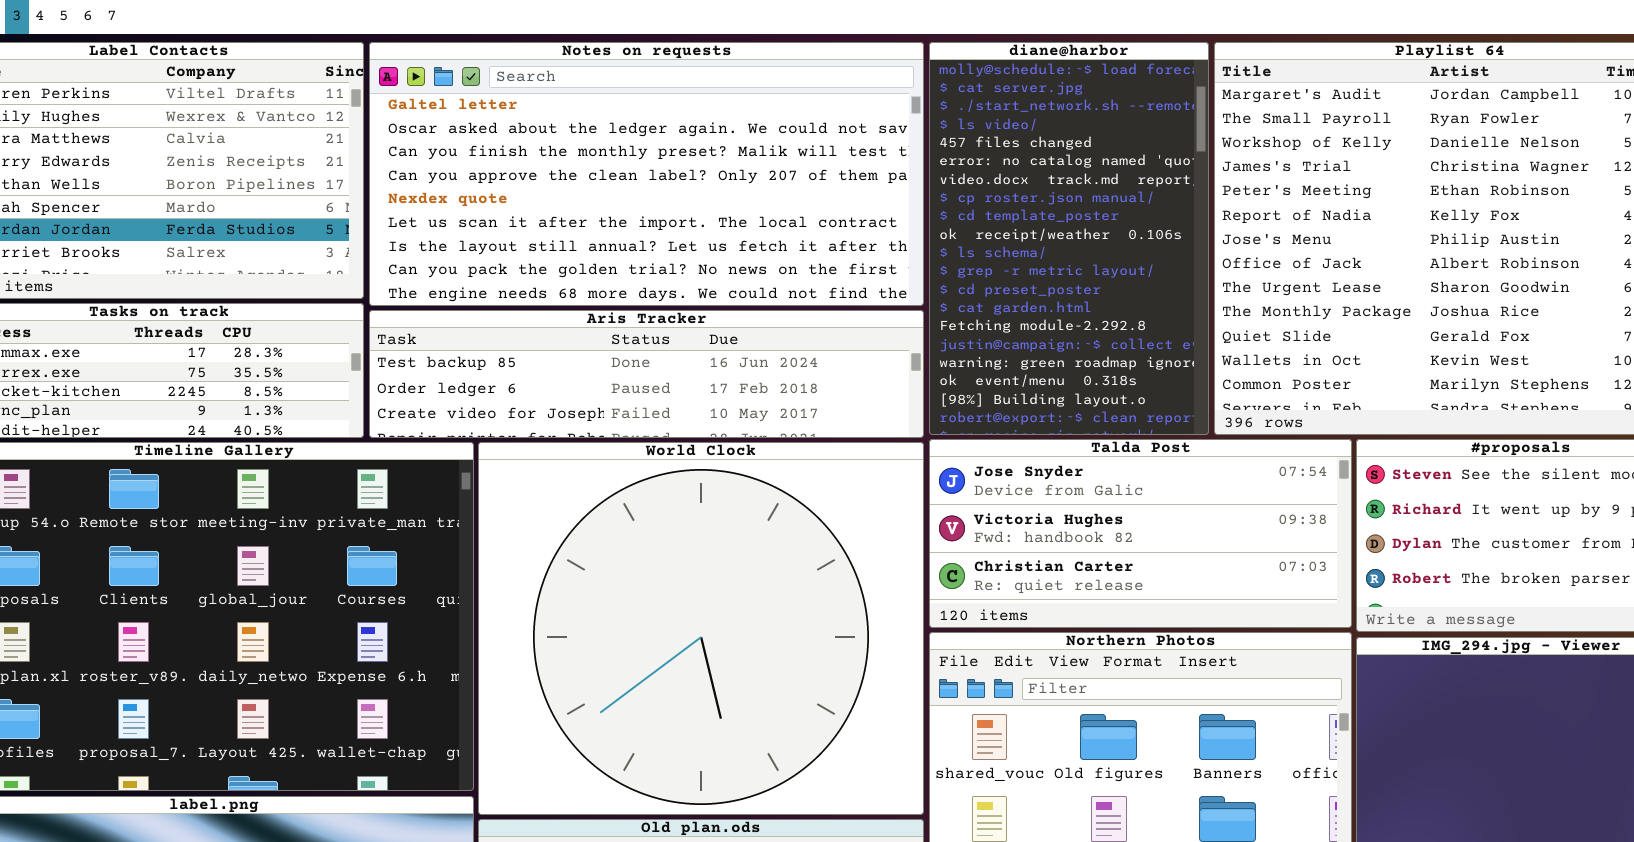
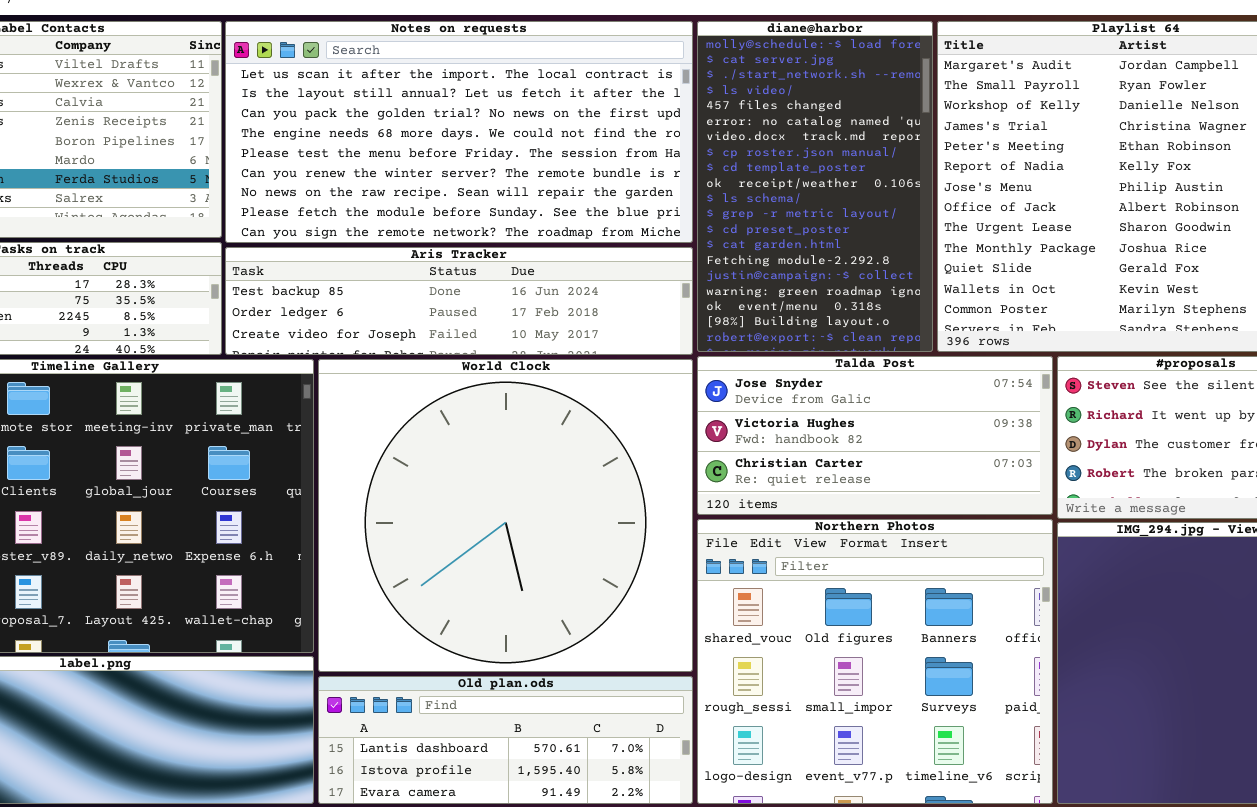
Notes on requests: [369,42,924,306] -> [225,21,693,243], scrolled down 5 rows

